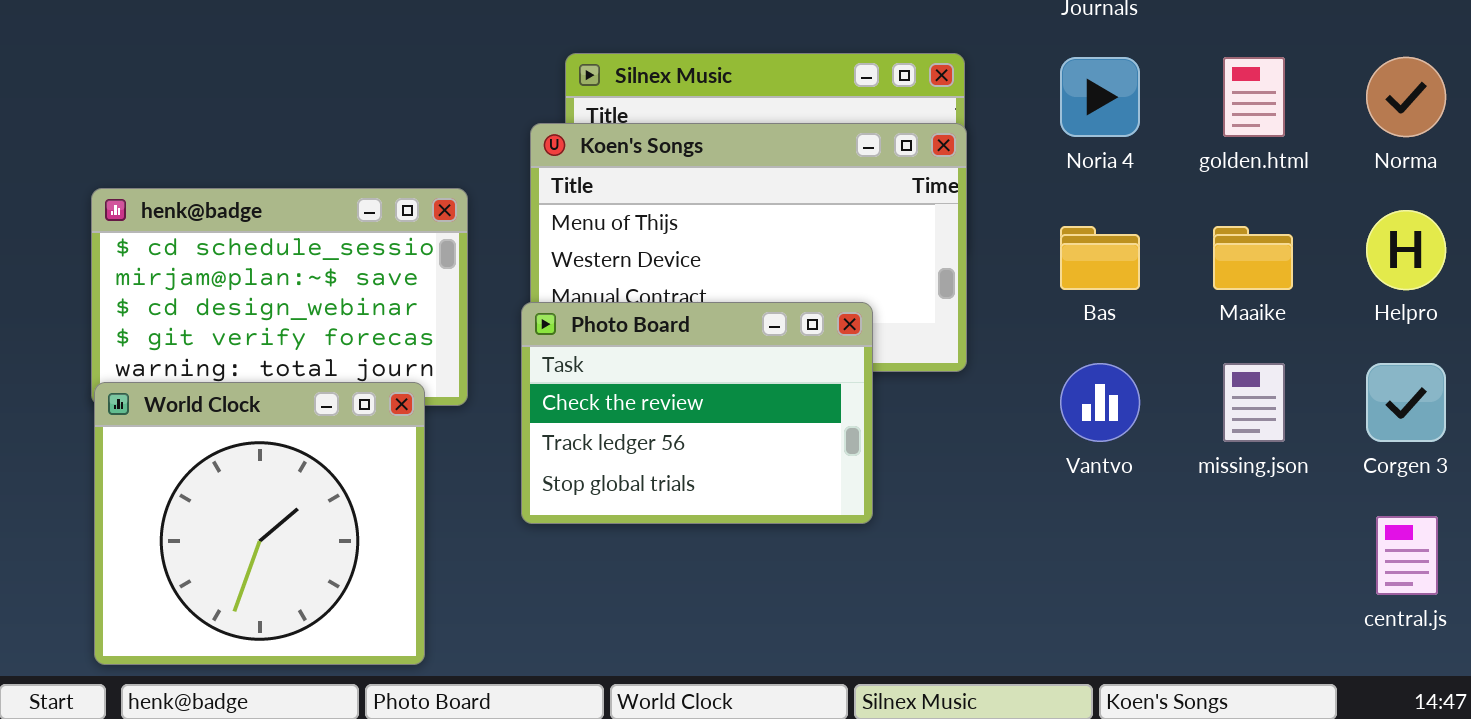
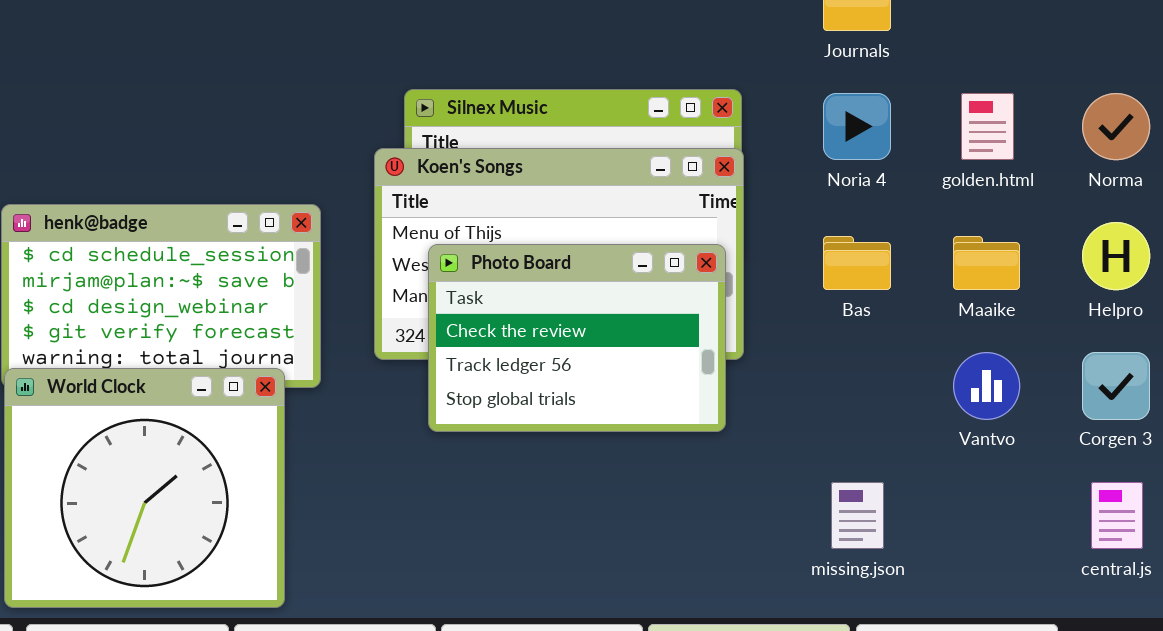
Photo Board: [521,302,873,524] -> [428,244,726,432], moved
Vantvo: [1060,363,1140,442] -> [953,352,1020,420], moved
missing.json: [1223,363,1285,442] -> [831,482,884,549], moved

